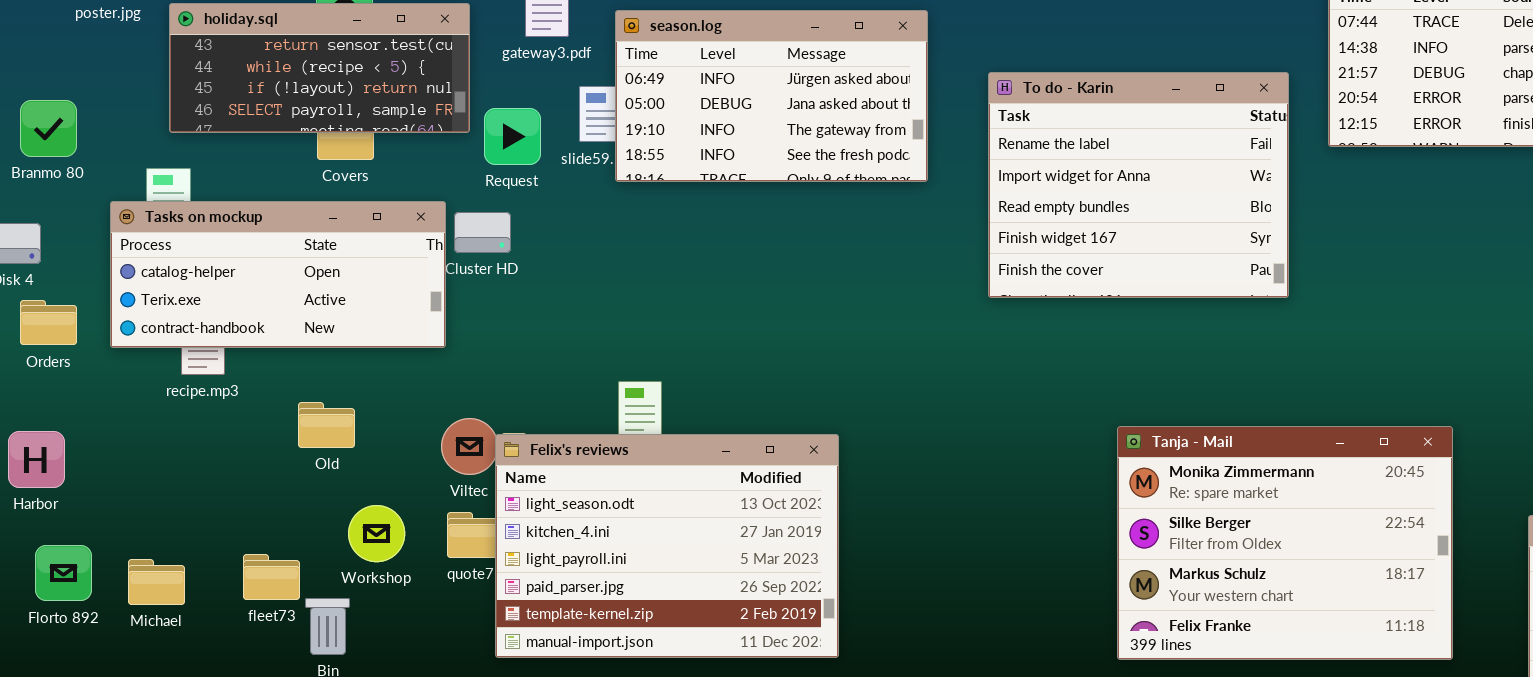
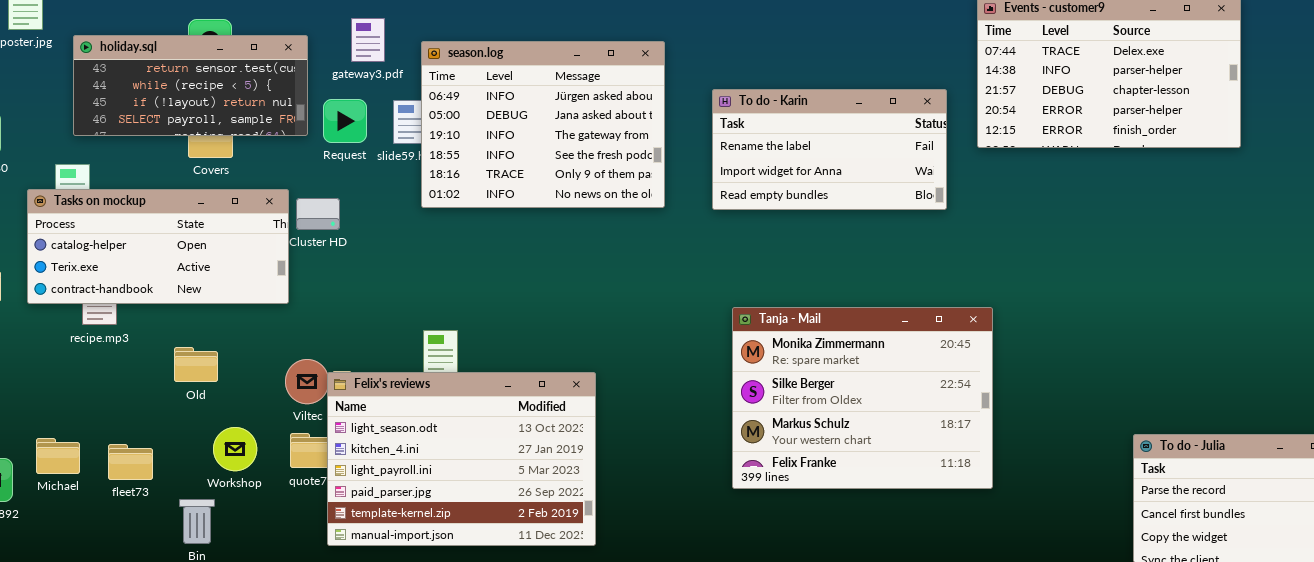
season.log: [615,10,928,182] -> [421,41,665,208], resized
To do - Karin: [988,72,1289,298] -> [712,89,947,210], resized
Request: [484,108,541,165] -> [323,99,367,143], moved
Tanja - Mail: [1117,426,1453,660] -> [732,307,993,489], moved
fleet73: [243,554,300,600] -> [108,444,153,480], moved
Michael: [128,559,185,605] -> [36,438,80,474], moved

